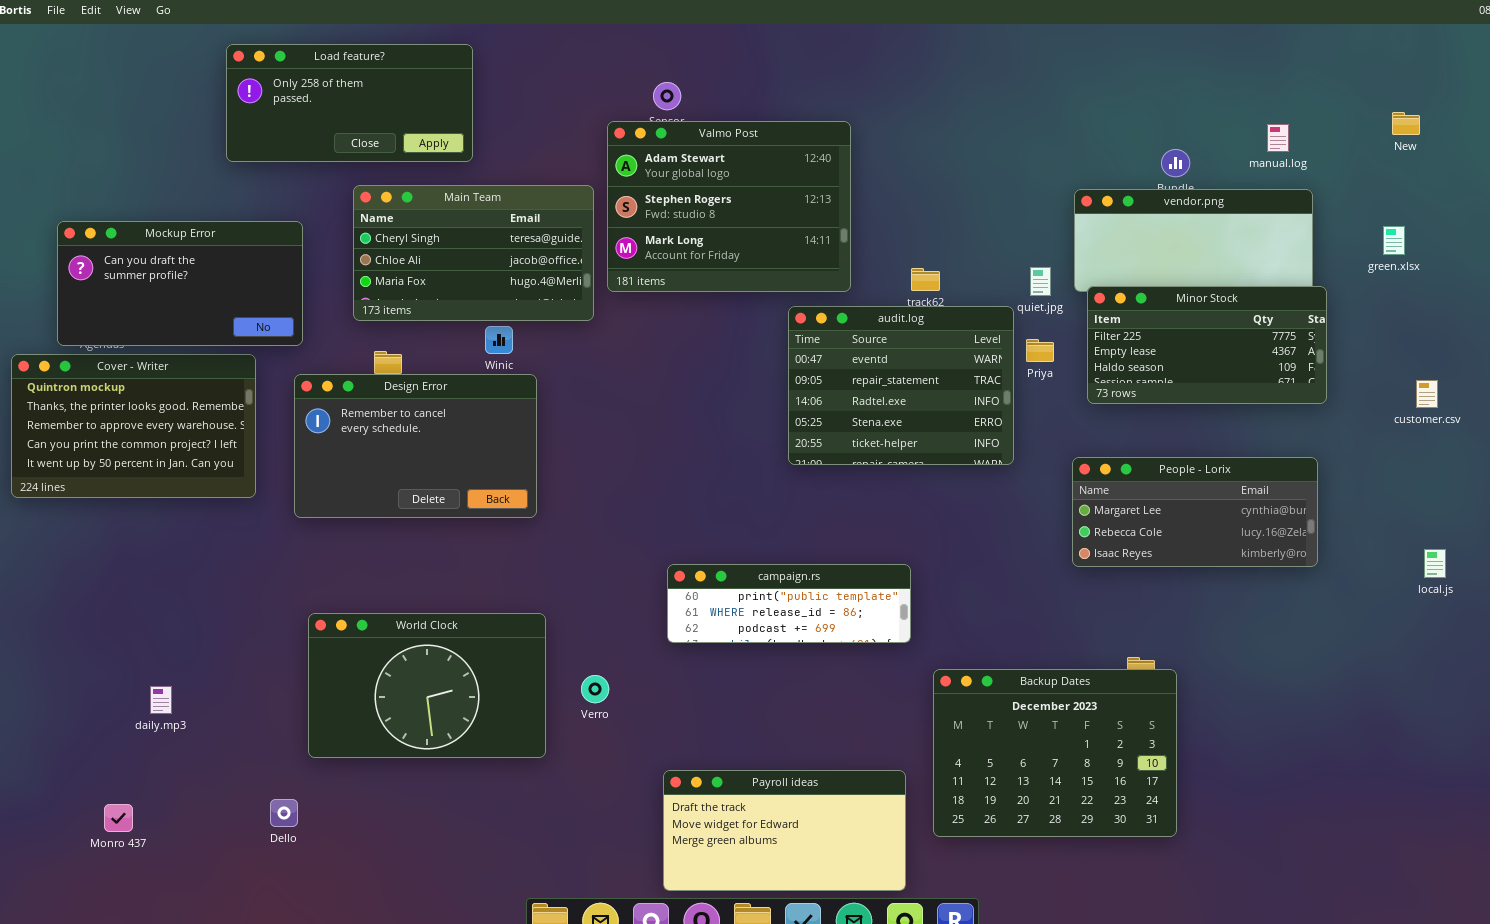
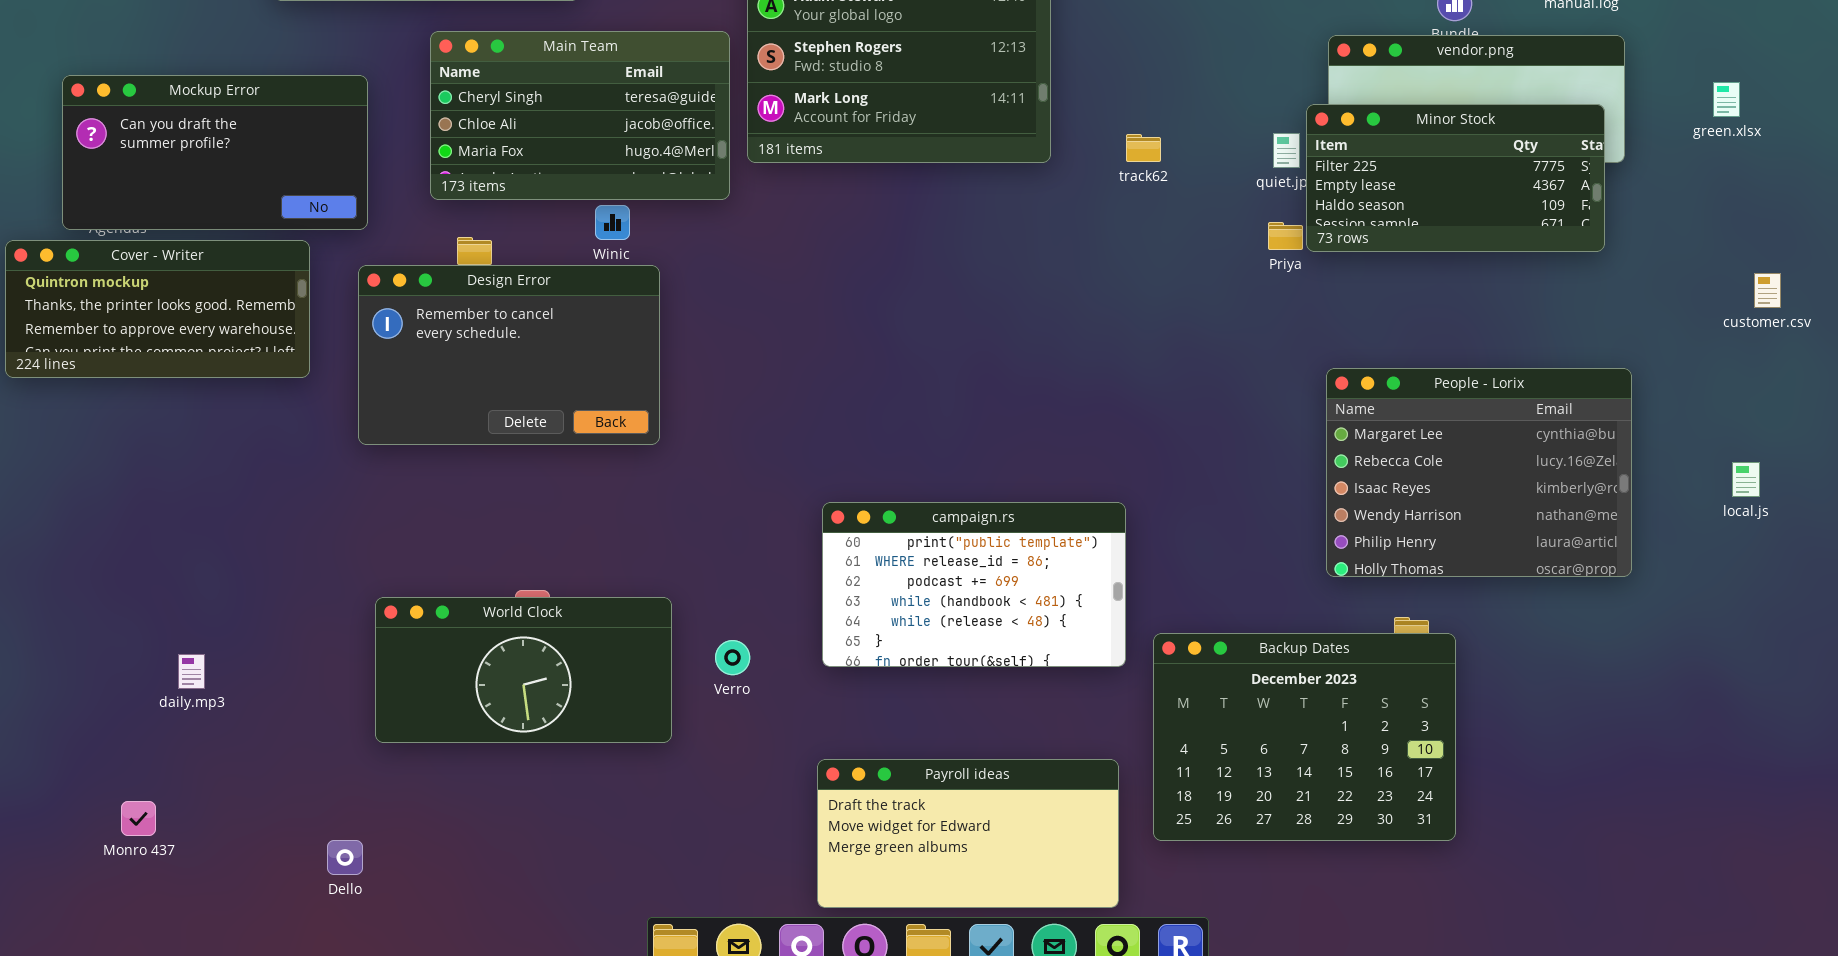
Minor Stock: [1087,286,1327,404] -> [1306,104,1605,252], moved
audit.log: [788,306,1014,465] -> none, closed
Cover - Writer: [11,354,256,498] -> [5,240,310,378], resized
People - Lorix: [1072,457,1318,567] -> [1326,368,1632,577], resized
local.js: [1424,549,1446,578] -> [1732,462,1760,497], moved
campaign.rs: [667,564,911,643] -> [822,502,1126,667], resized
World Clock: [308,613,546,758] -> [375,597,672,743], resized
Dello: [270,799,298,827] -> [327,840,363,875], moved

